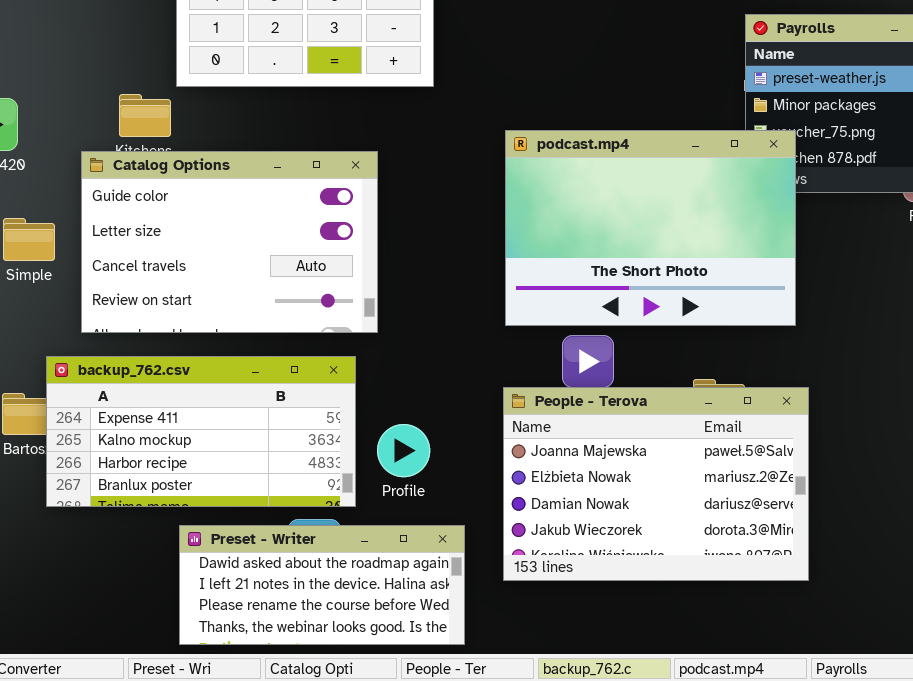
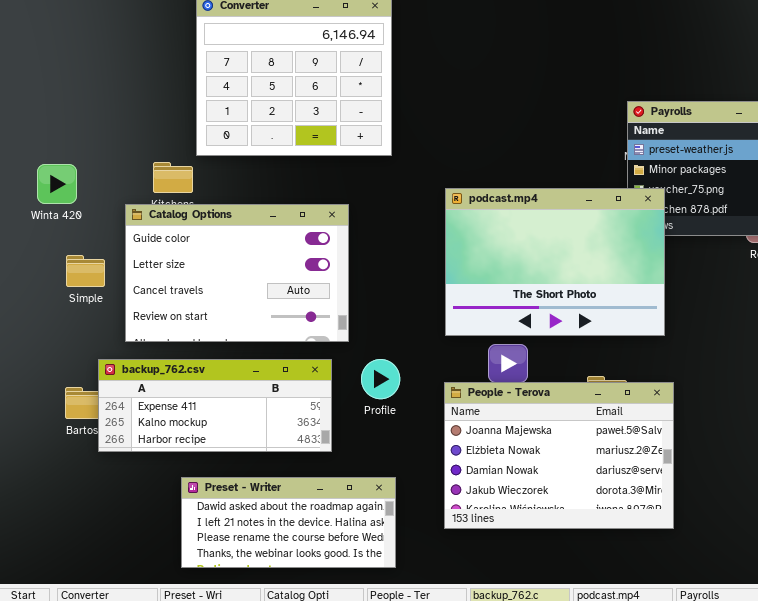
backup_762.csv: [46,356,356,507] -> [98,359,332,452], resized
Profile: [377,424,430,477] -> [361,359,400,399], moved
Preset - Writer: [179,525,465,645] -> [181,477,396,568], moved

